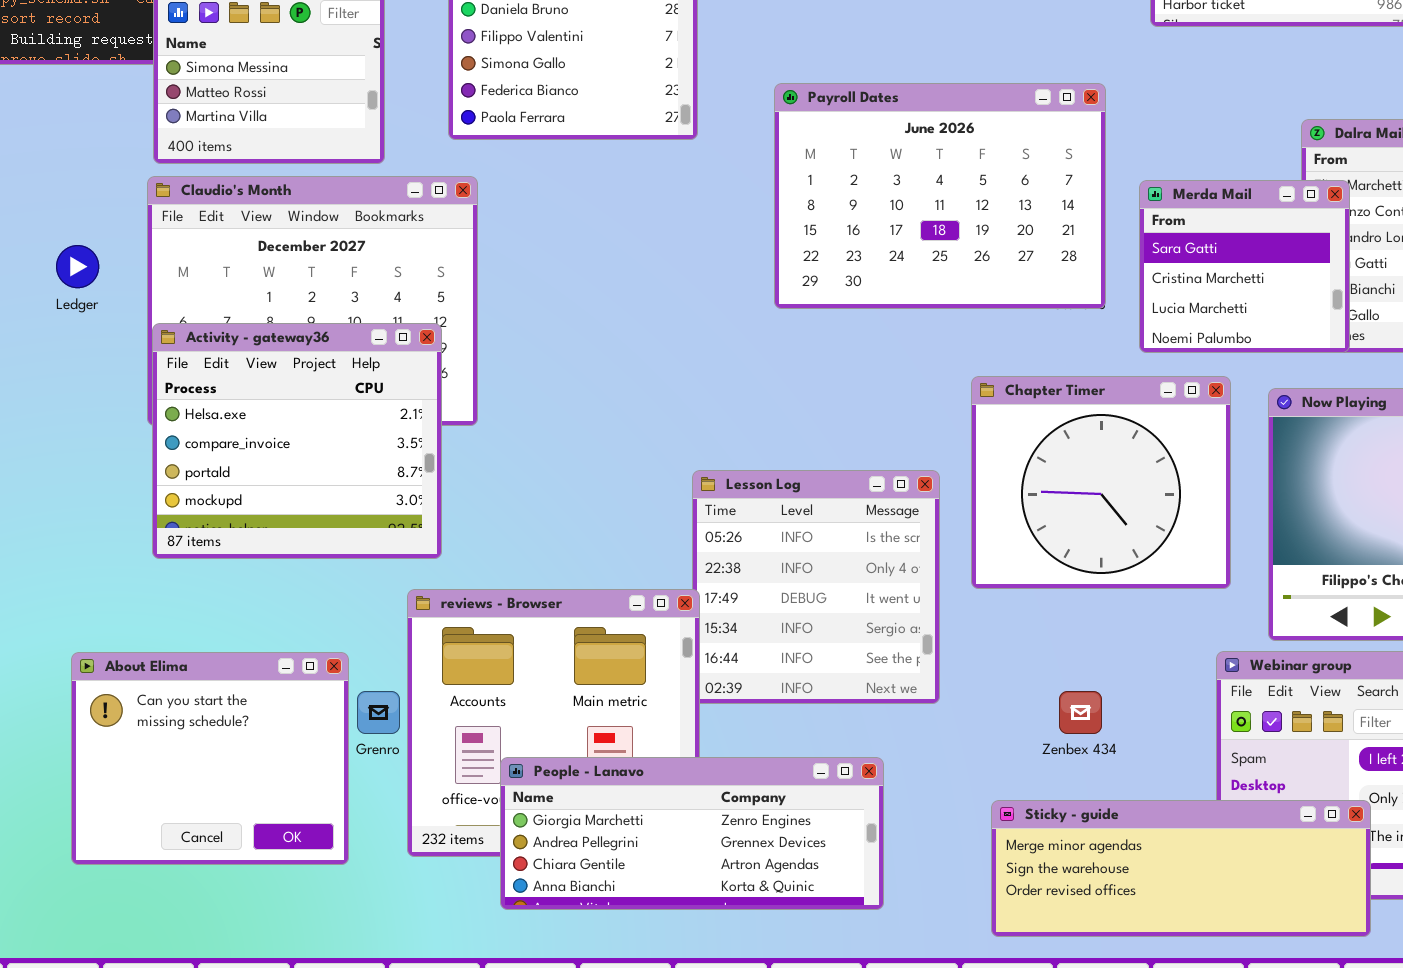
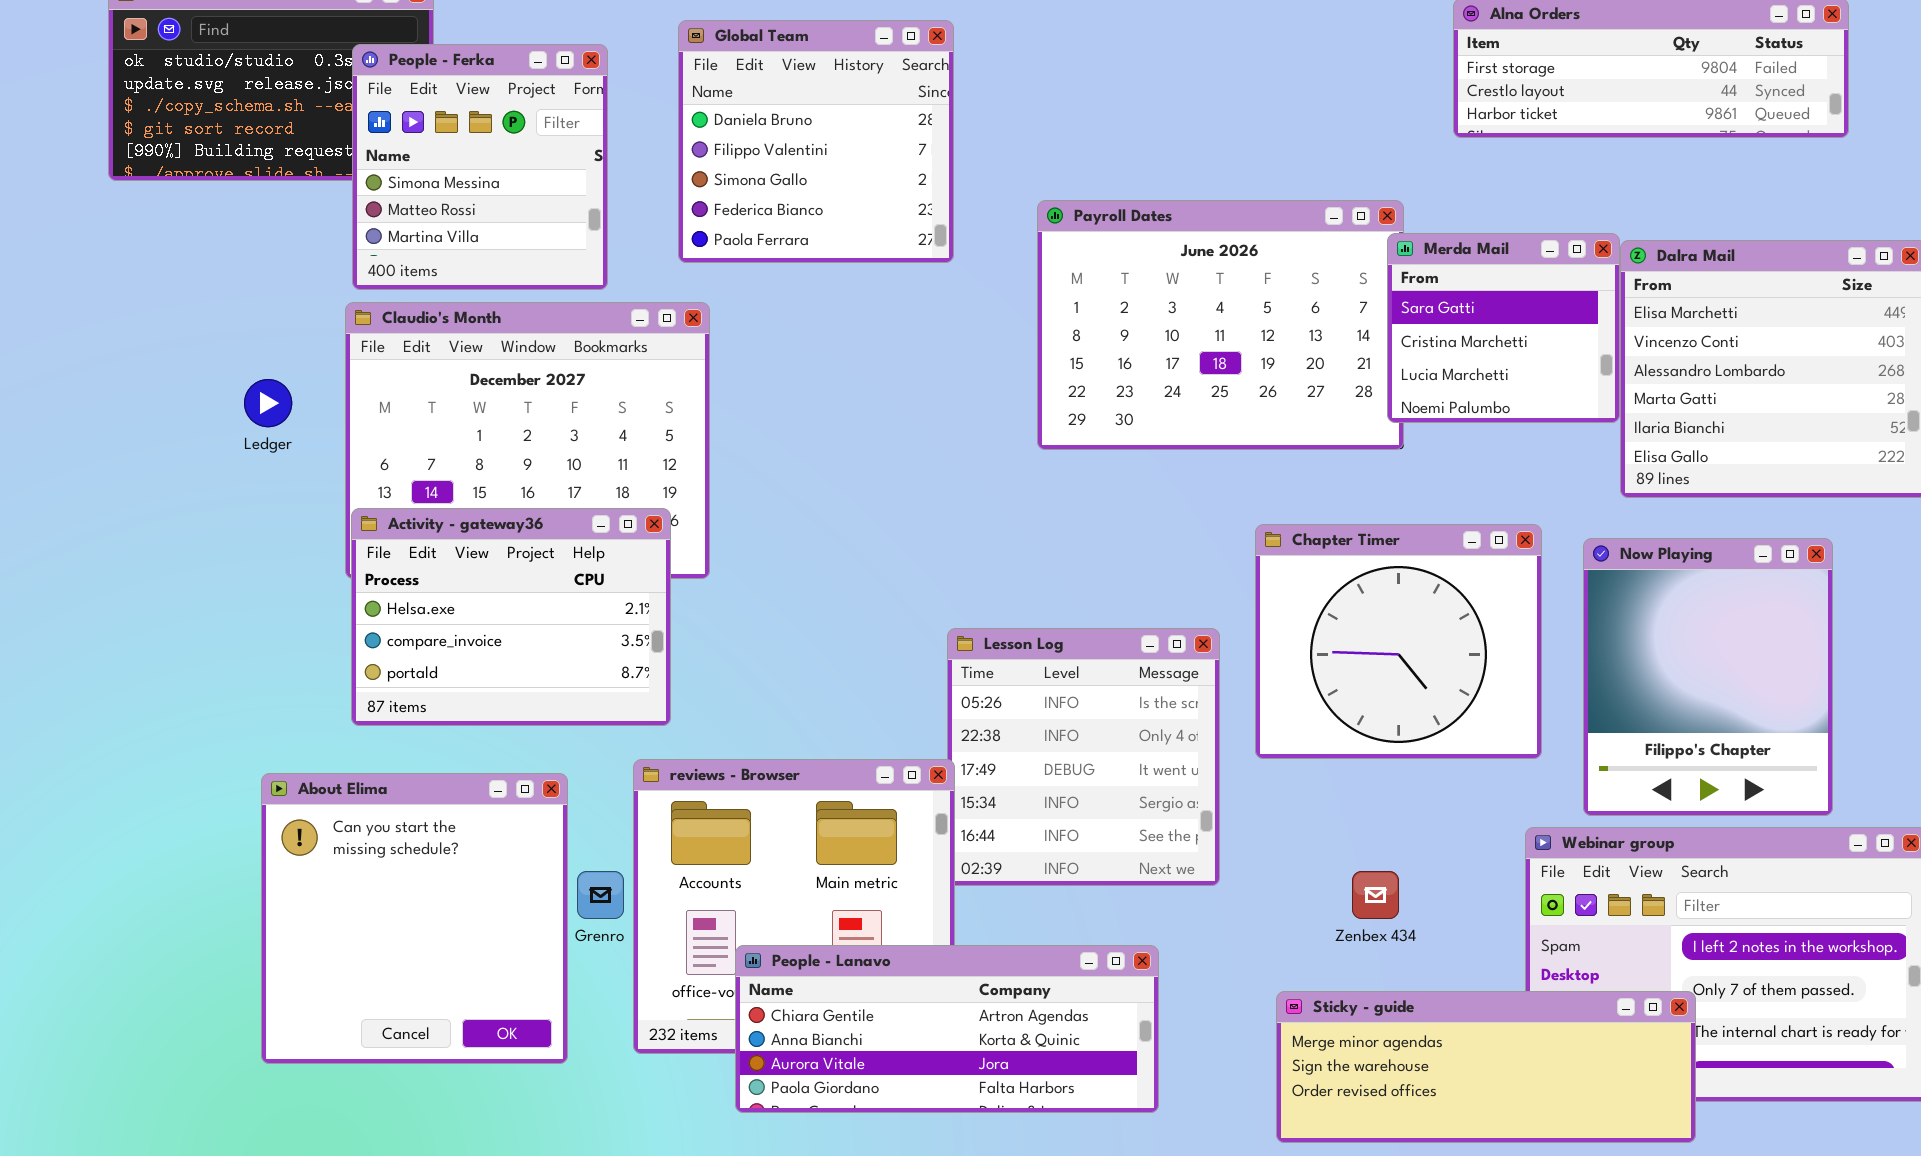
Merda Mail: [1139,180,1350,353] -> [1387,233,1620,423], moved
Activity - gateway36: [152,323,442,559] -> [351,508,671,726], resized
About Elima: [71,652,349,865] -> [261,773,568,1064], resized
People - Lanavo: [500,757,884,910] -> [735,945,1159,1113], scrolled down 2 rows

